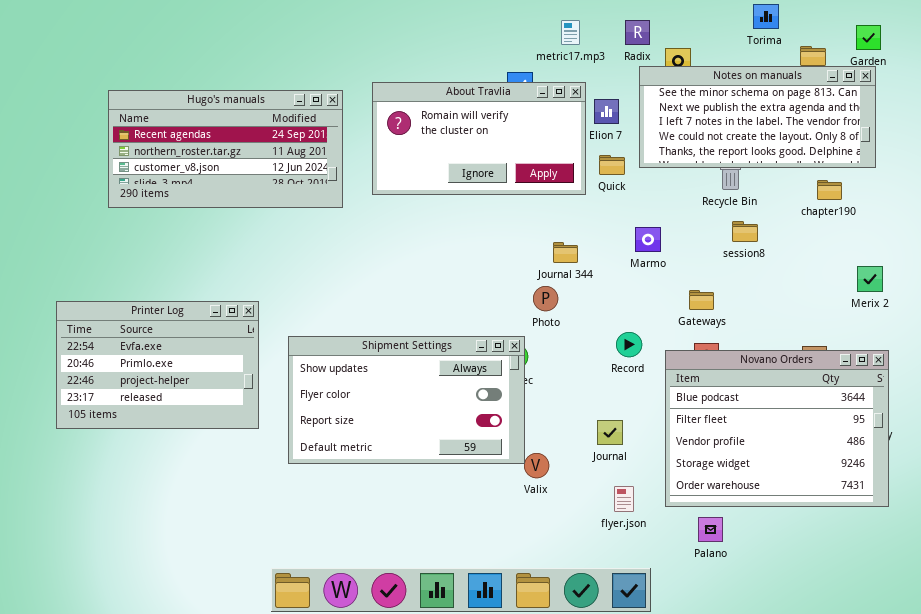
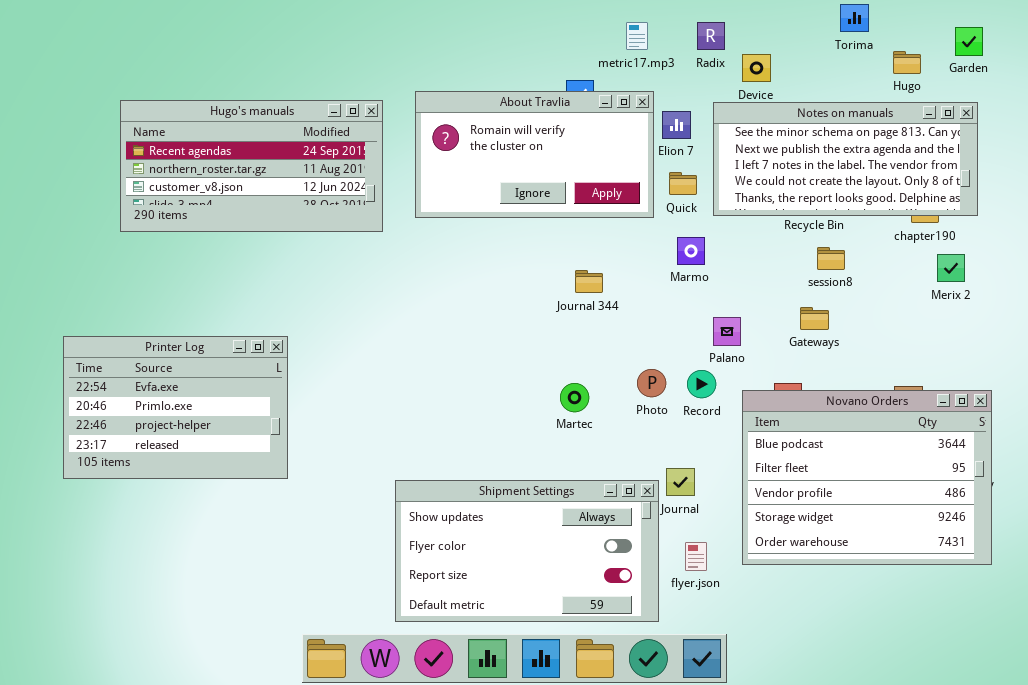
Notes on manuals: [639,66,876,168] -> [713,102,978,216], moved
Marmo: [635,227,661,252] -> [677,237,705,265], moved
Journal 344: [553,242,578,263] -> [575,270,603,293], moved
Merix 2: [857,266,883,292] -> [937,254,965,282], moved
Photo: [533,286,558,311] -> [637,369,666,397], moved
Gateways: [689,290,714,310] -> [800,307,829,330], moved
Shipment Settings: [288,336,525,464] -> [395,480,659,622], moved
Palano: [698,517,723,542] -> [713,317,741,346], moved

